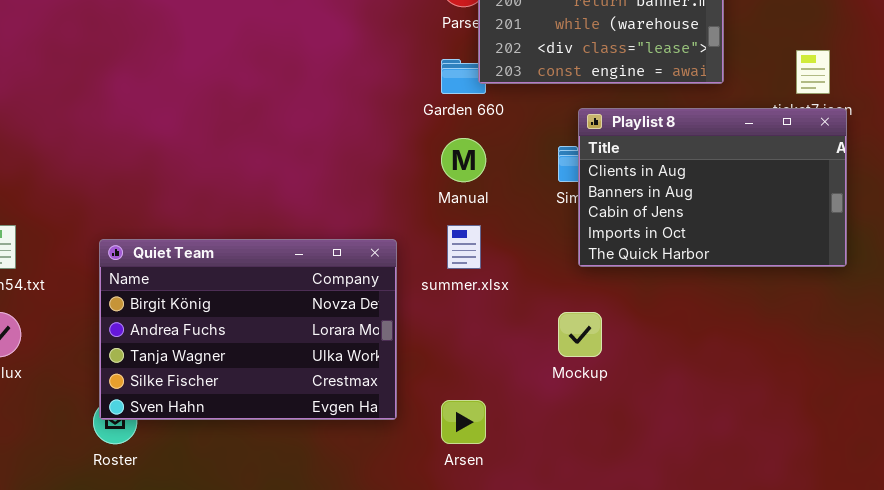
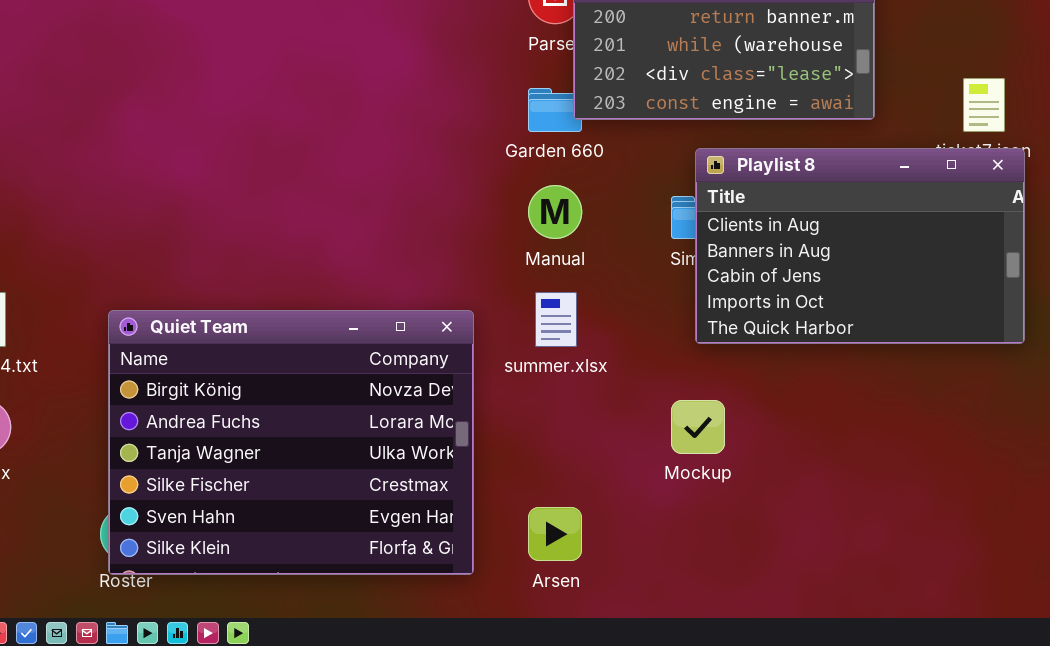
Quiet Team: [99,239,397,420] -> [108,310,474,575], resized

